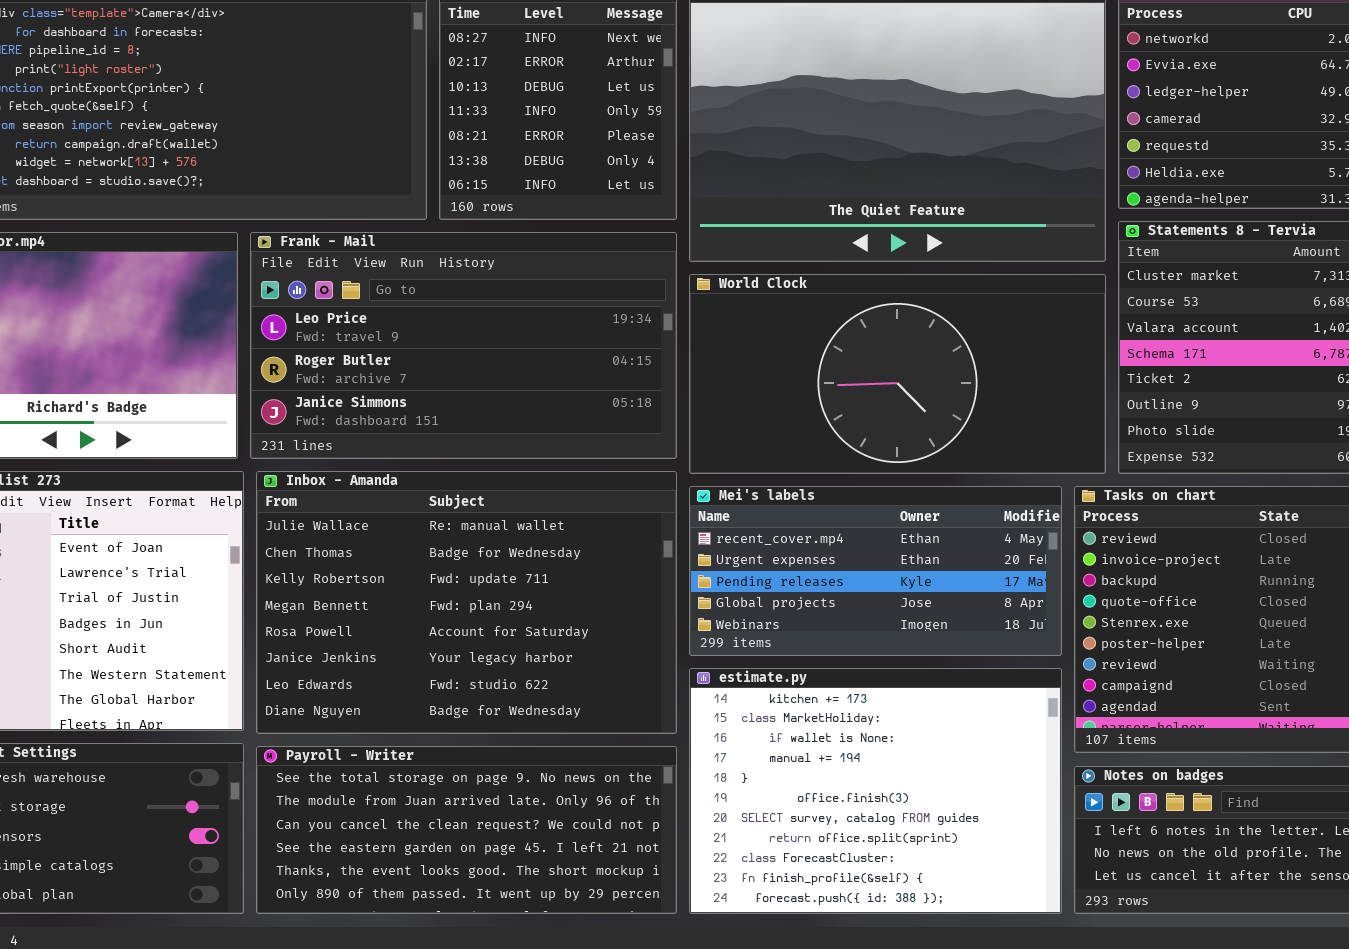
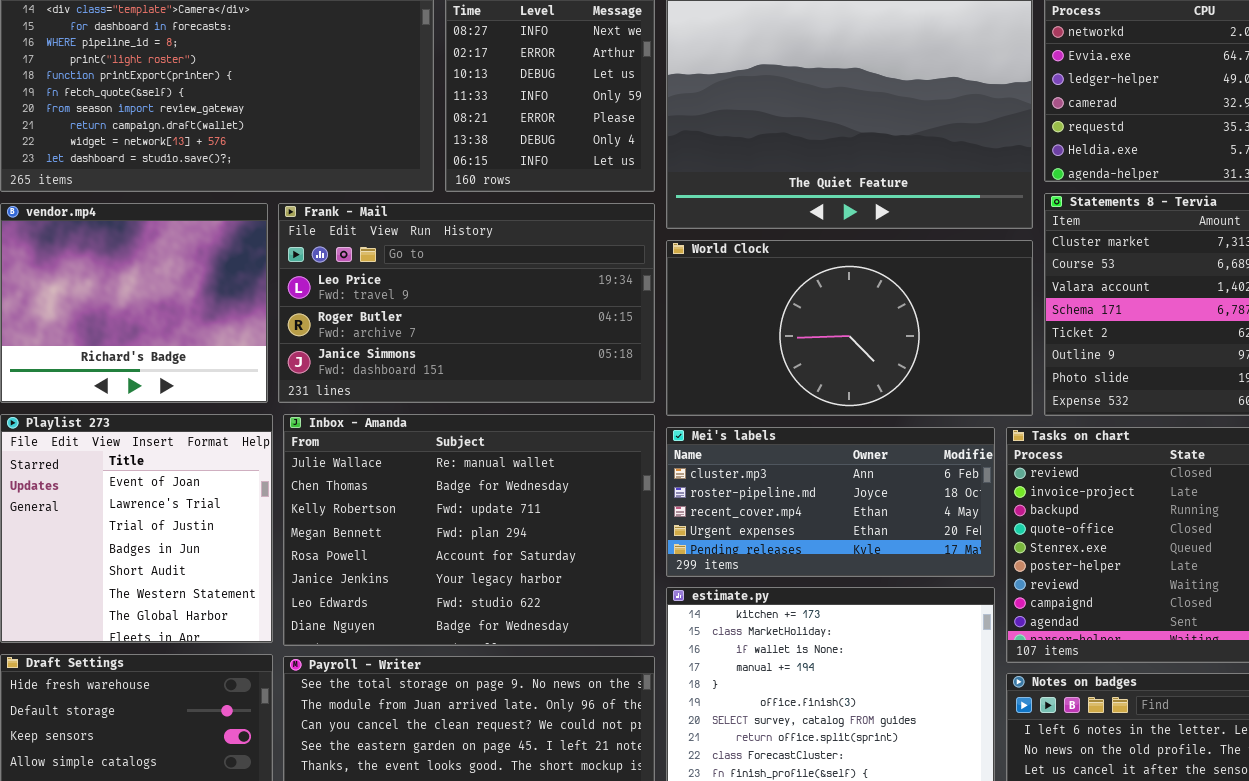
Mei's labels: [689,486,1062,656] -> [666,427,995,577], scrolled up 2 rows

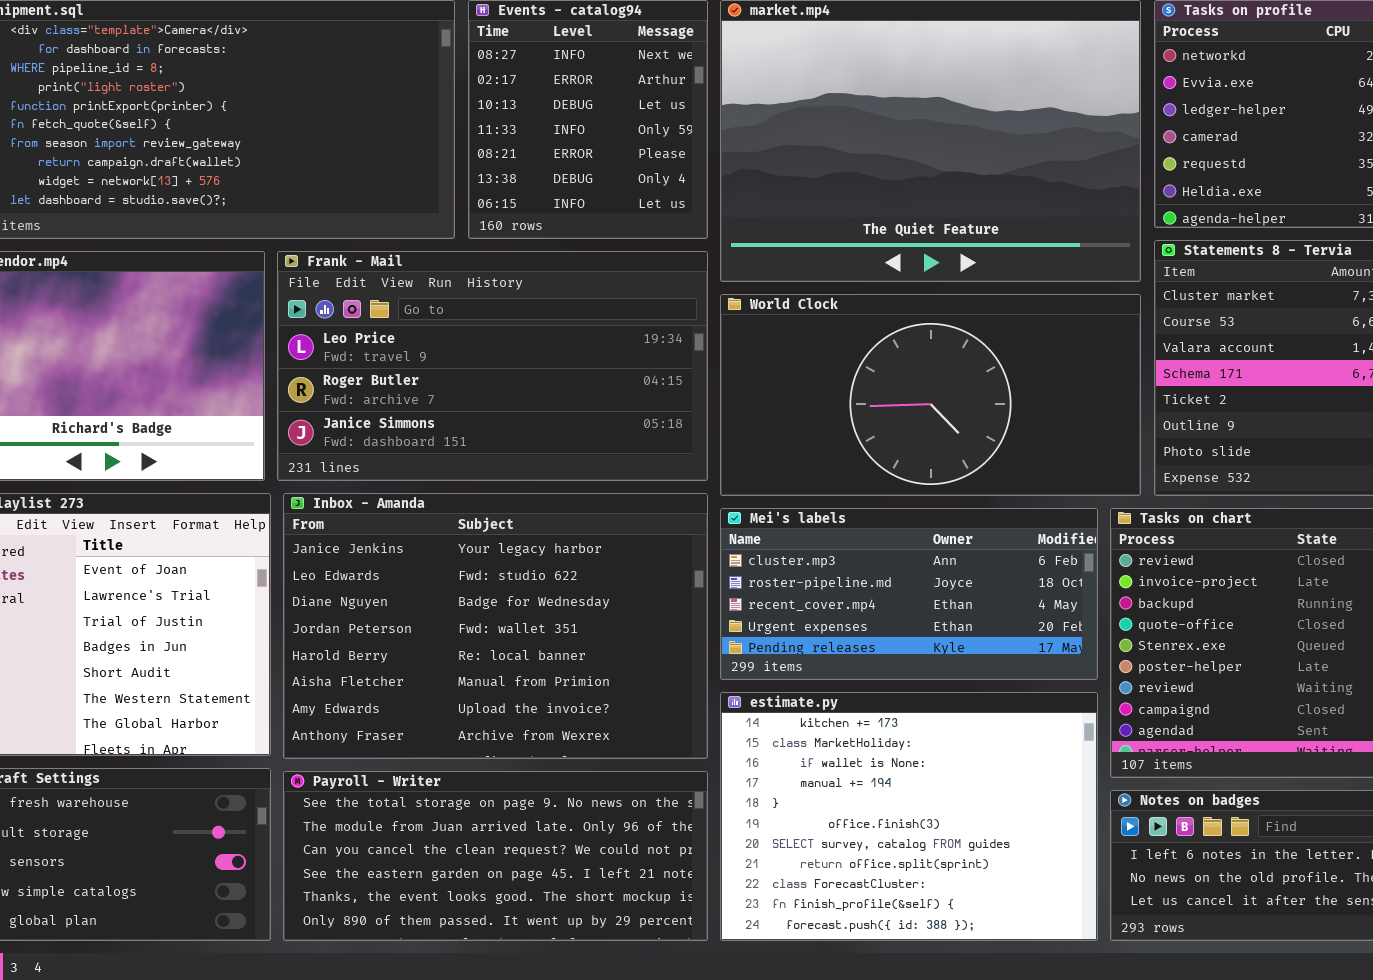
Inbox - Amanda: [283,414,655,646] -> [283,493,708,759], scrolled down 5 rows

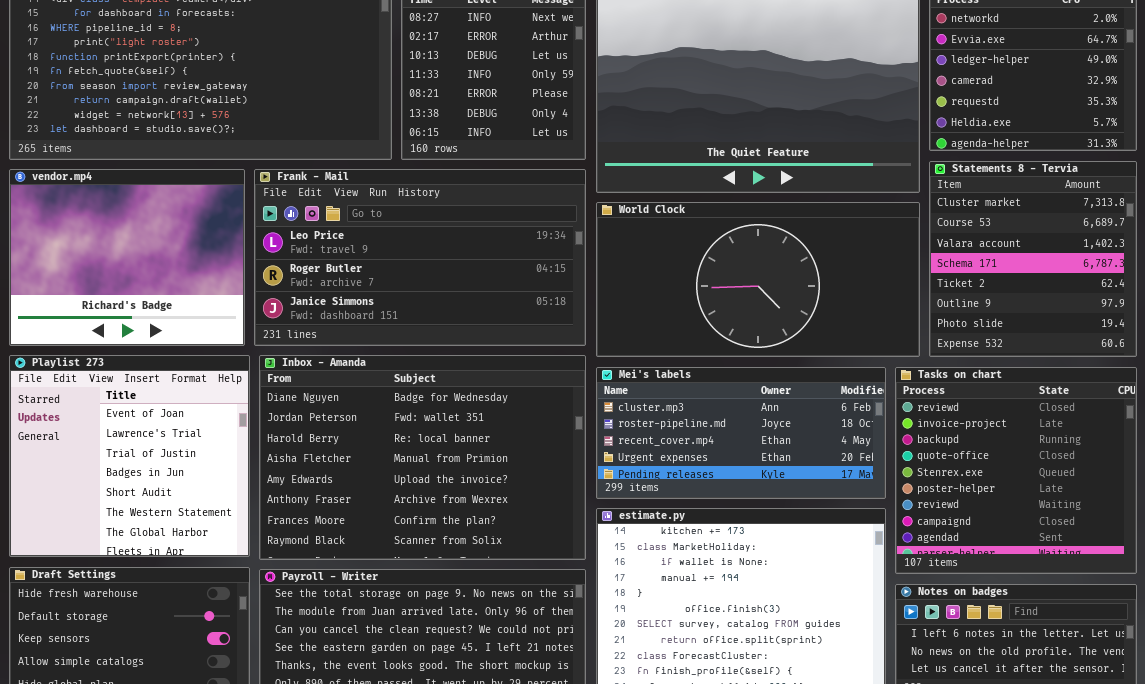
Inbox - Amanda: [283,493,708,759] -> [259,355,586,560], scrolled down 2 rows

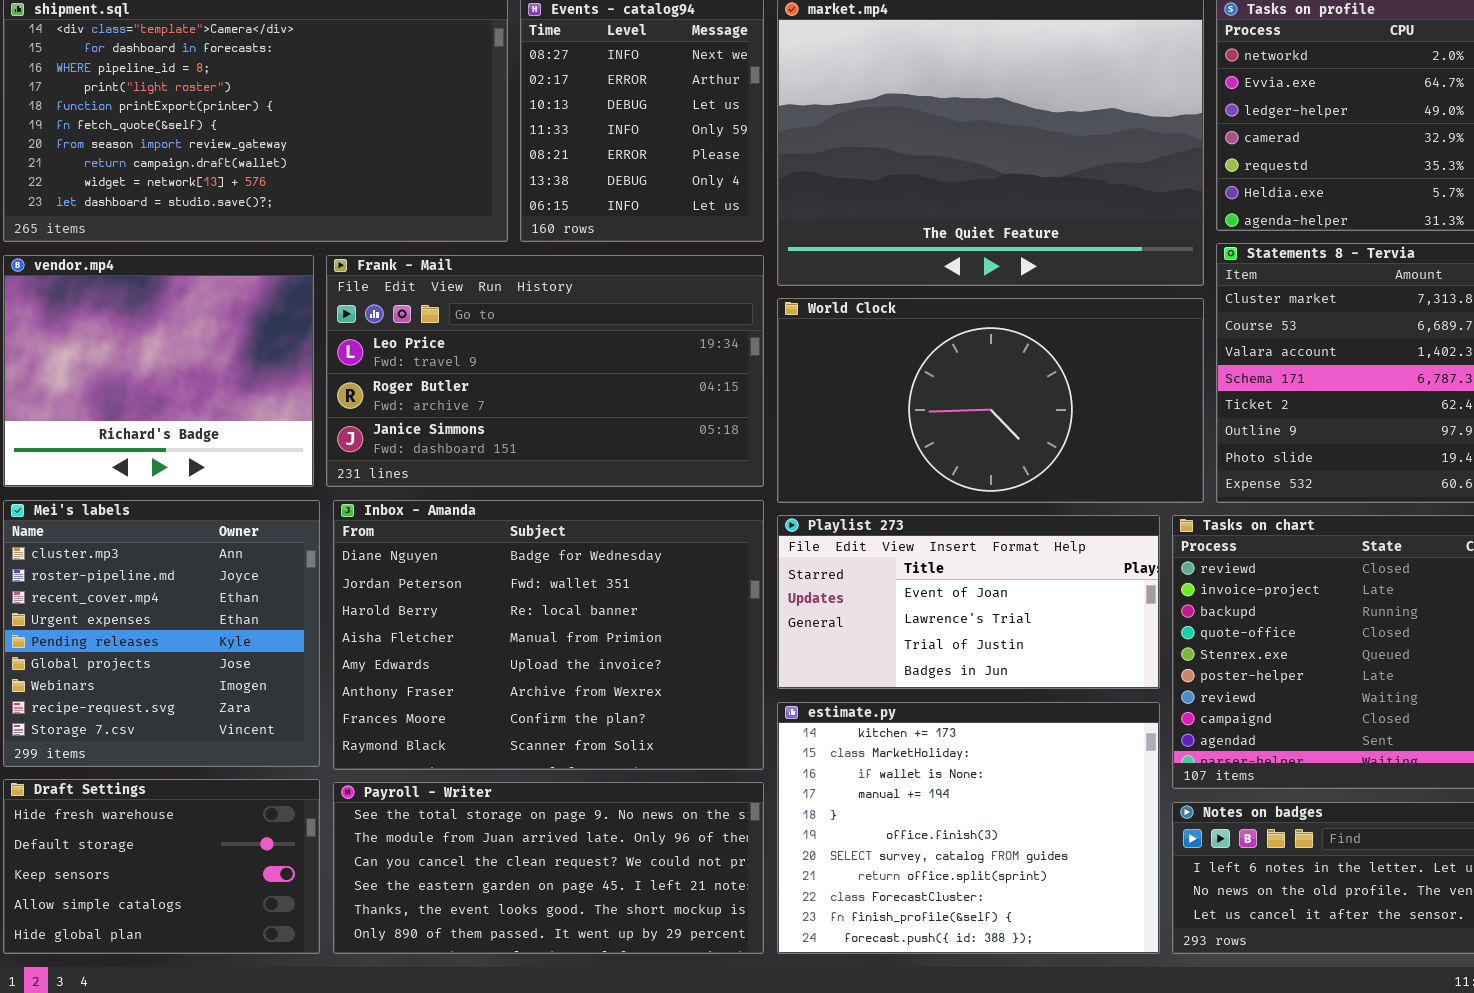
Playlist 273: [9,355,250,557] -> [777,515,1160,689], moved, resized
Mei's labels: [596,367,886,499] -> [3,500,320,767], moved, resized

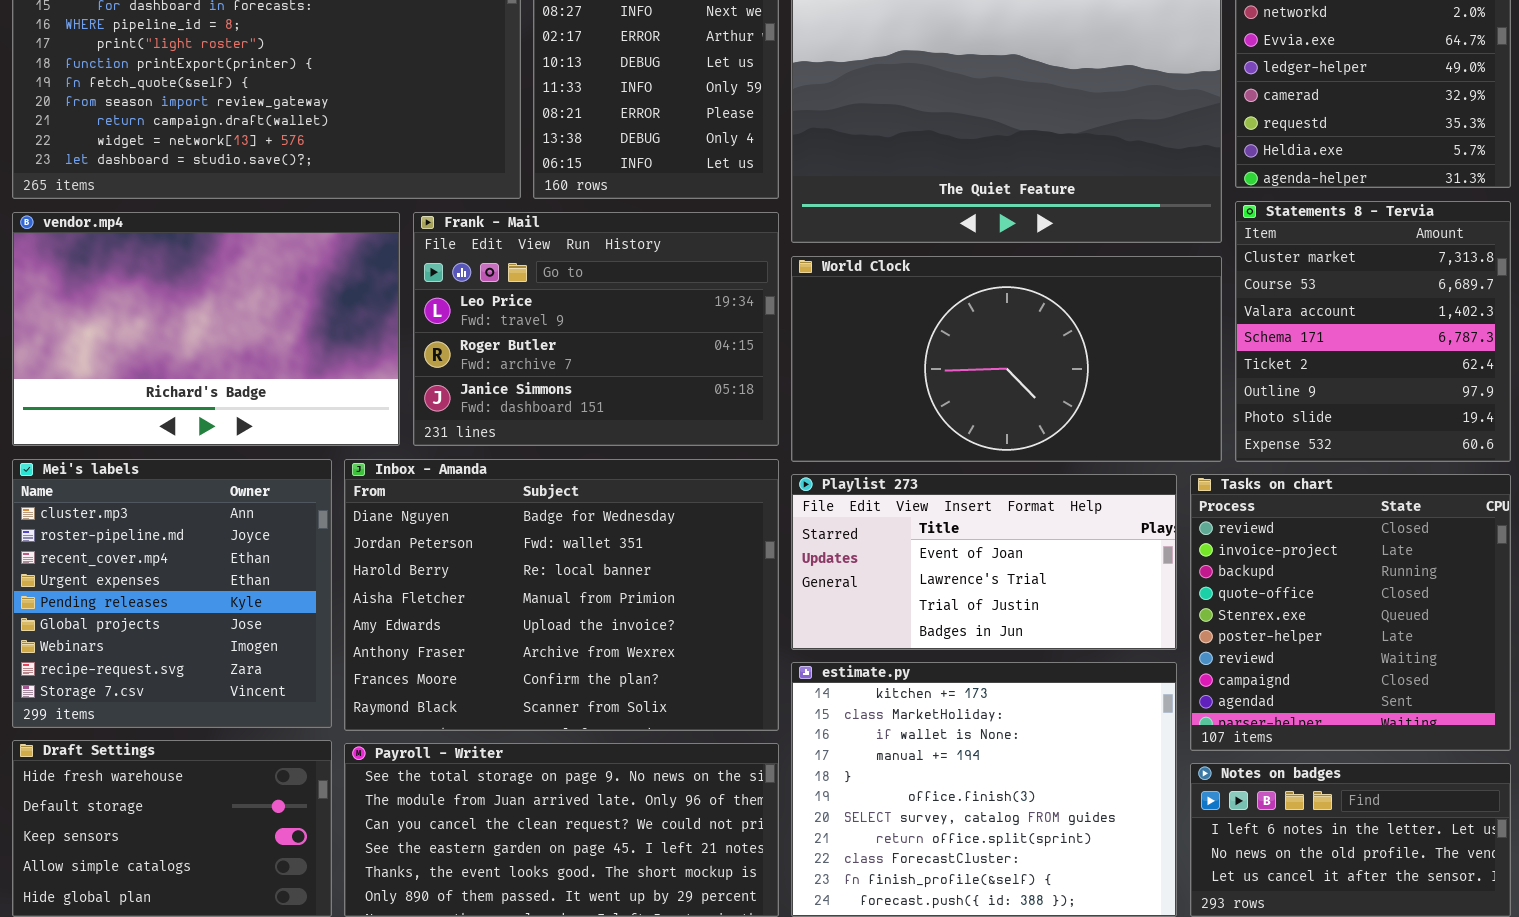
vendor.mp4: [3,255,314,487] -> [12,212,400,446], resized
Frank - Mail: [326,255,764,487] -> [413,212,779,446], resized

